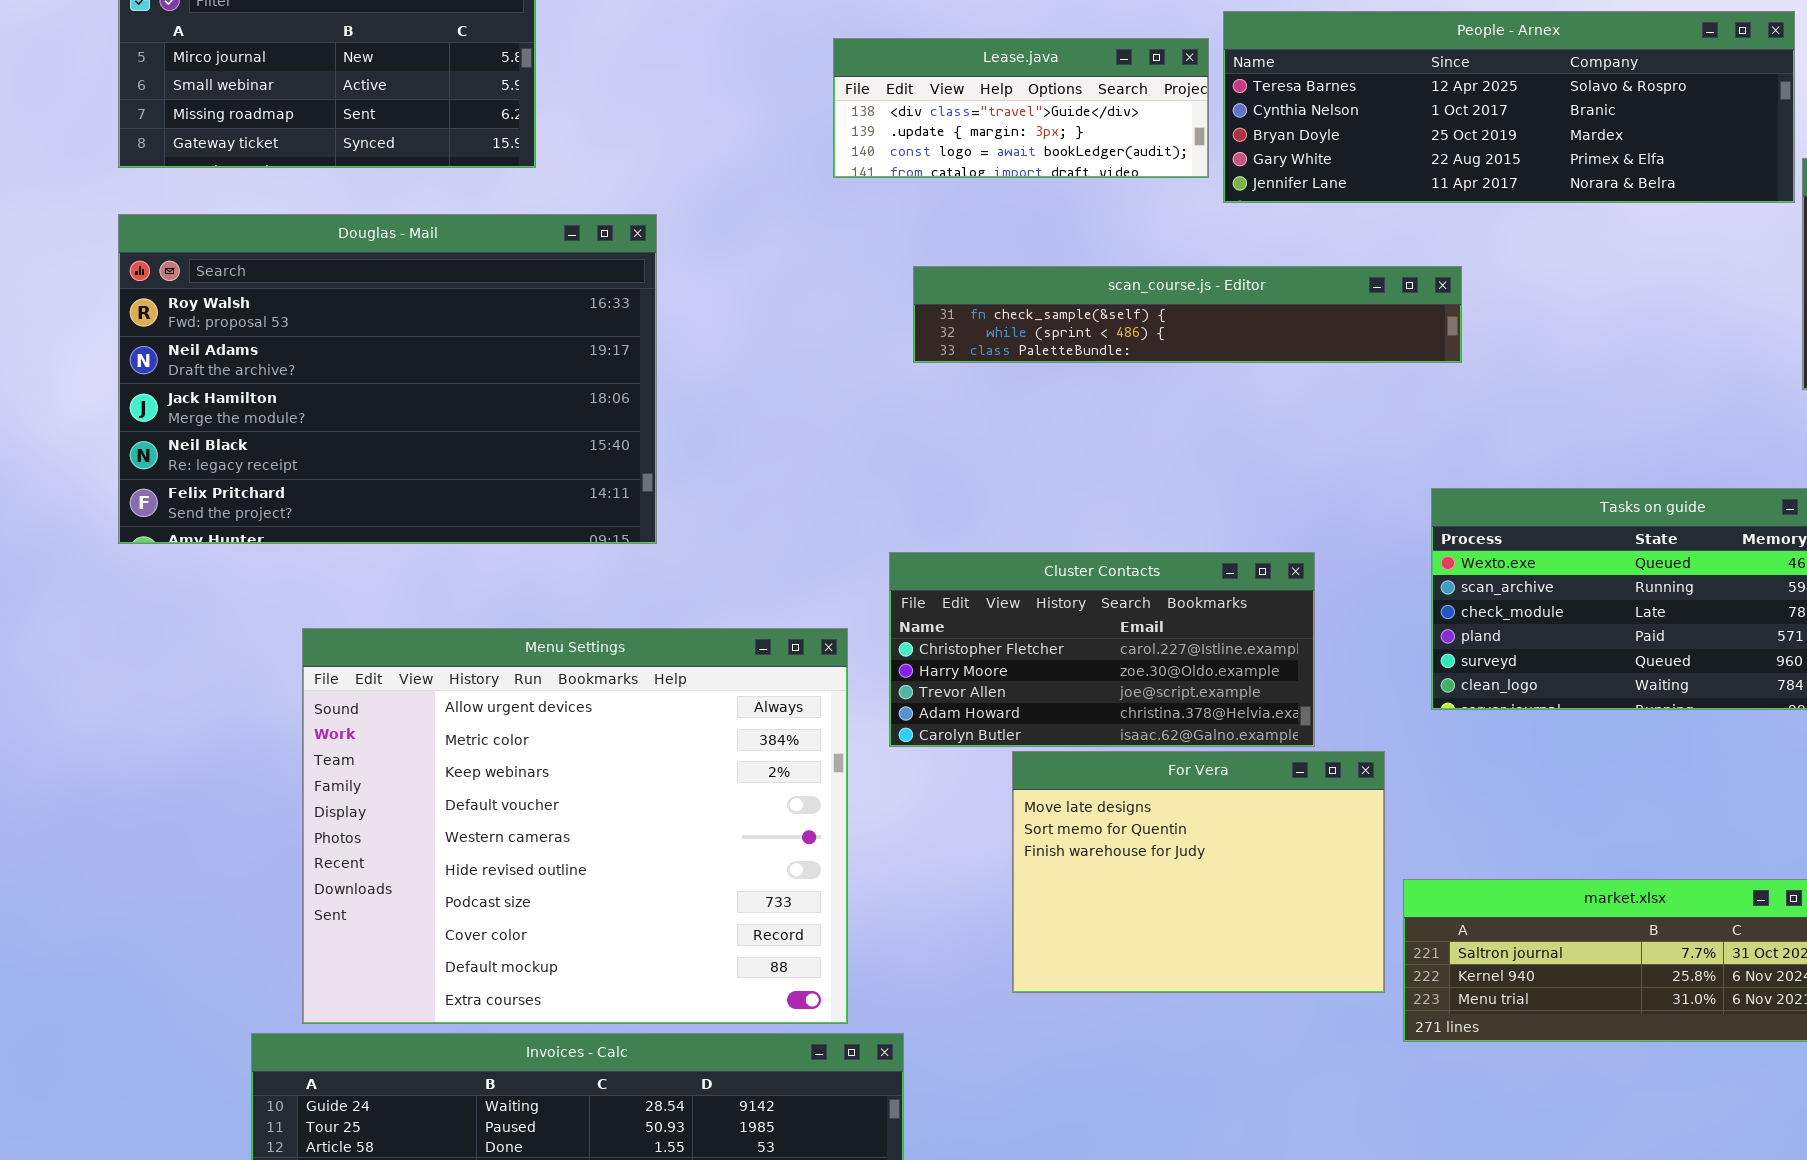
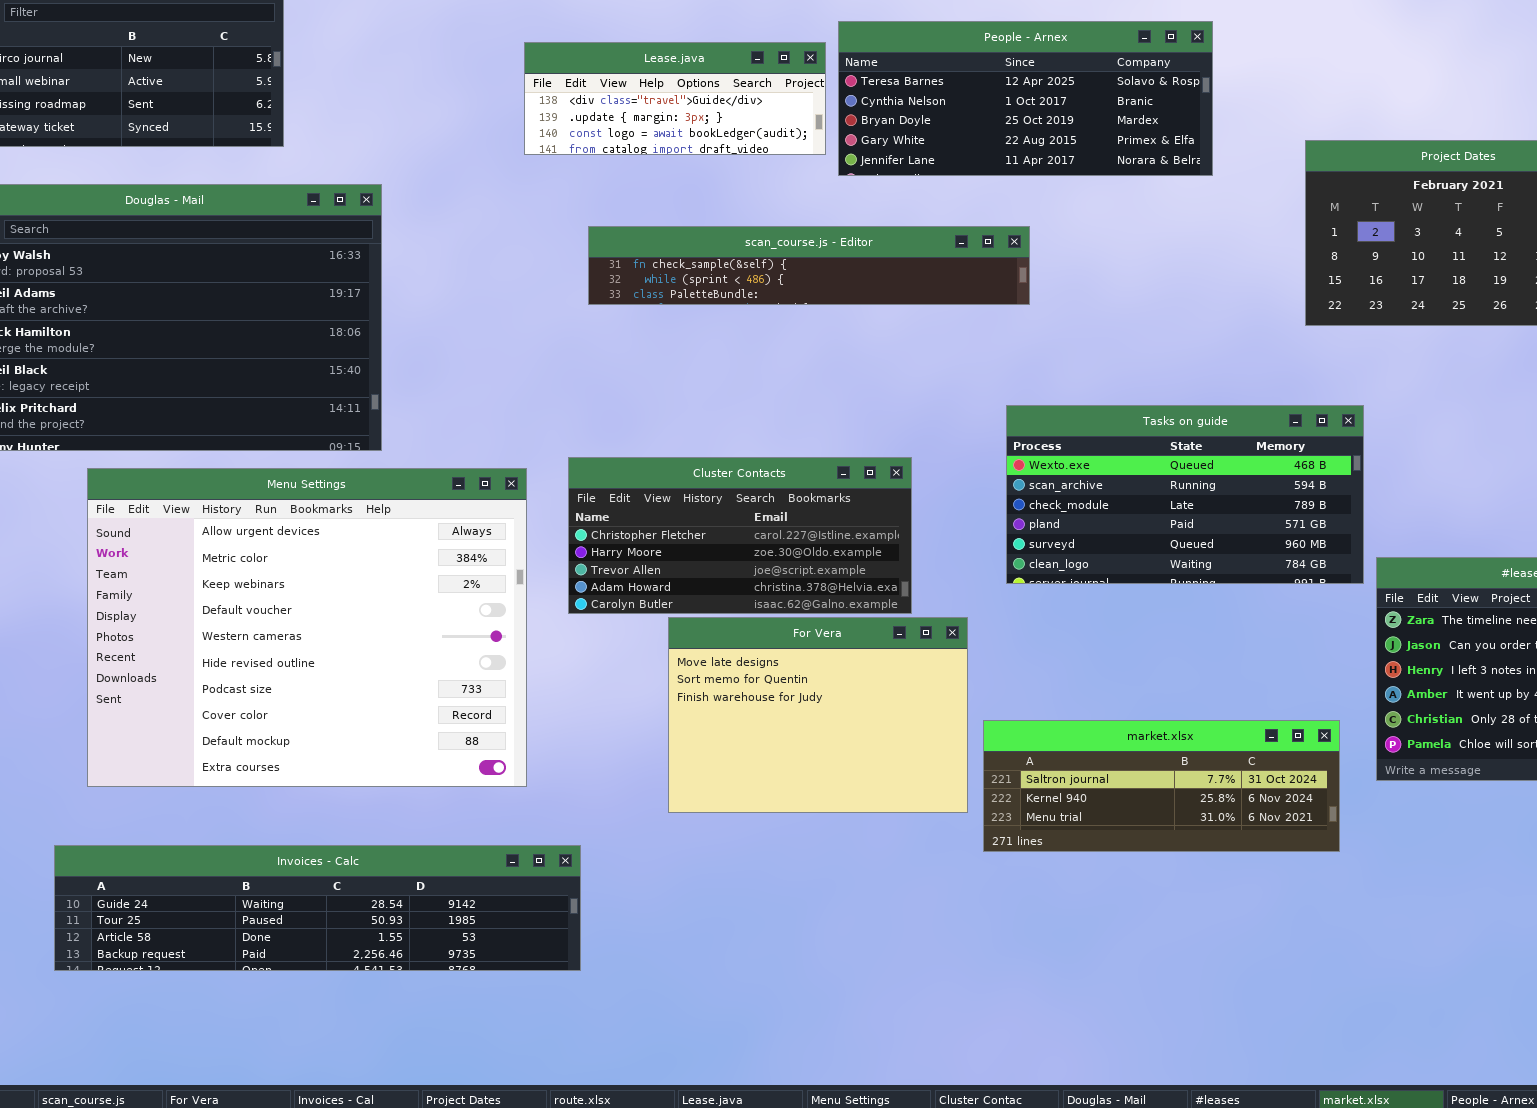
People - Arnex: [1223,11,1795,203] -> [838,21,1213,176], resized
Menu Settings: [302,628,848,1024] -> [87,468,527,787], moved

